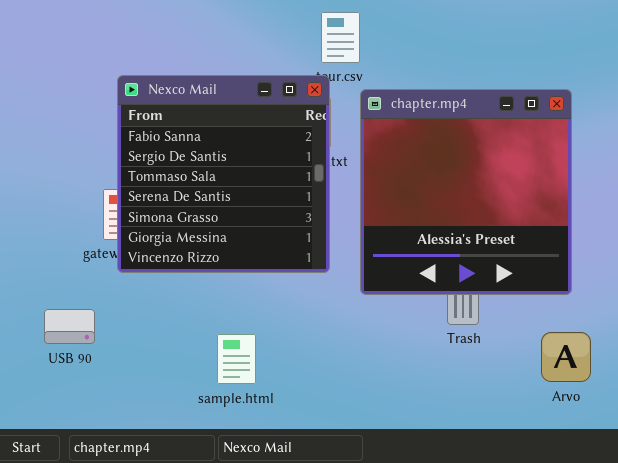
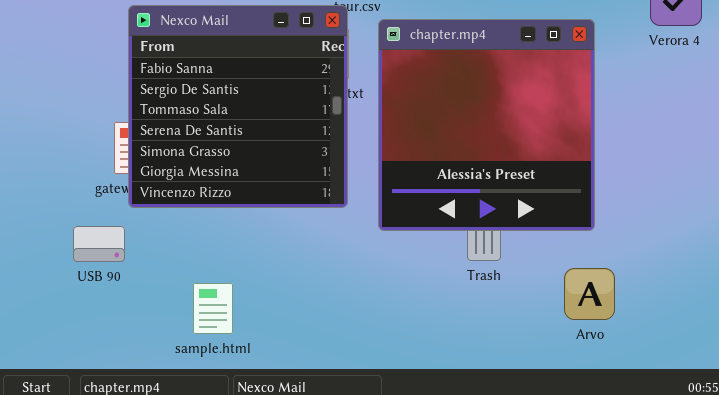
USB 90: [44,309,95,344] -> [73,226,125,262], moved
sample.html: [217,334,256,384] -> [193,283,233,334], moved

